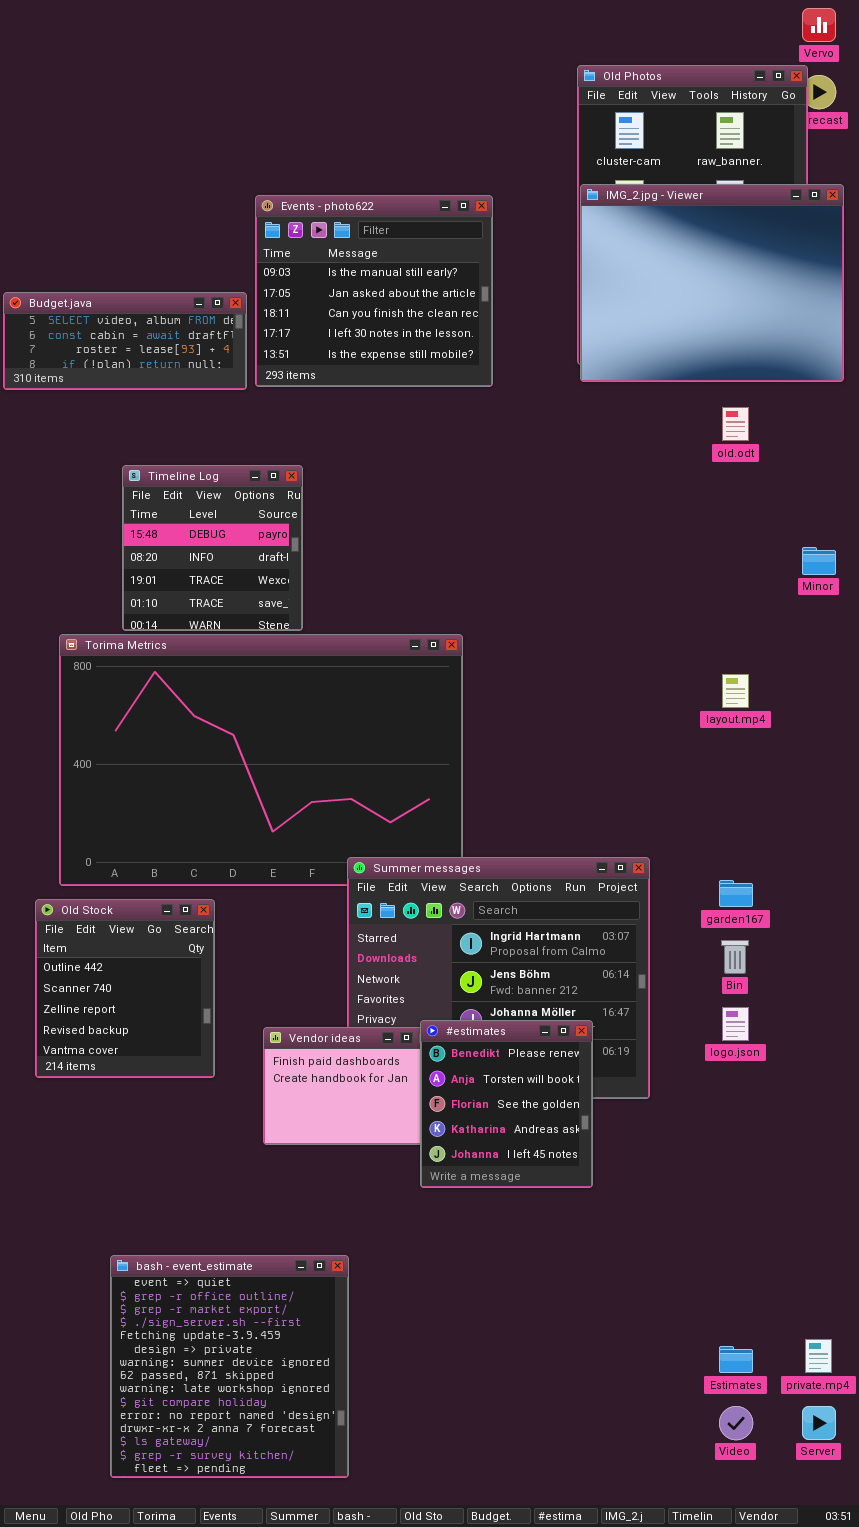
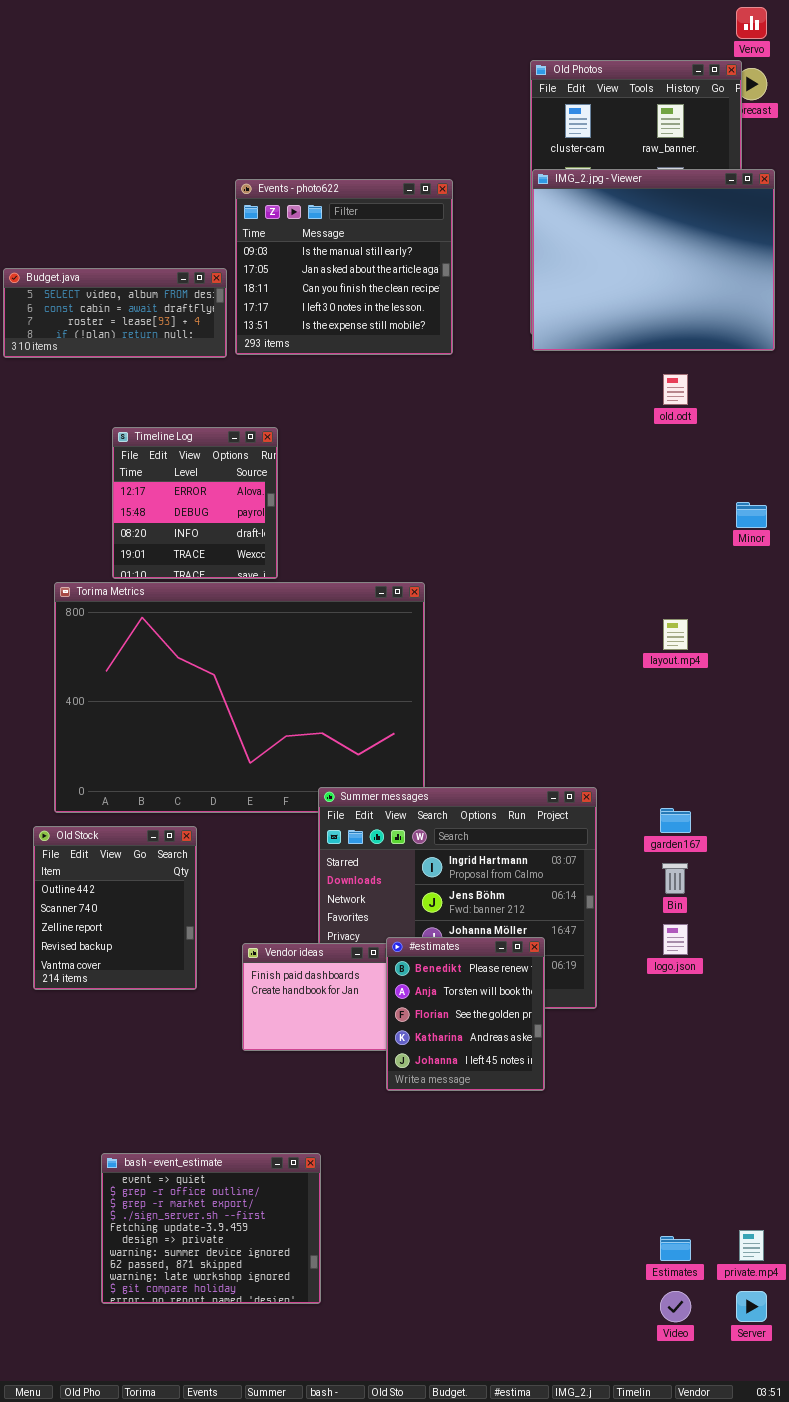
Timeline Log: [122,465,303,631] -> [112,427,278,579], scrolled up 1 row
bash - event_estimate: [110,1255,349,1478] -> [101,1153,321,1304], resized

